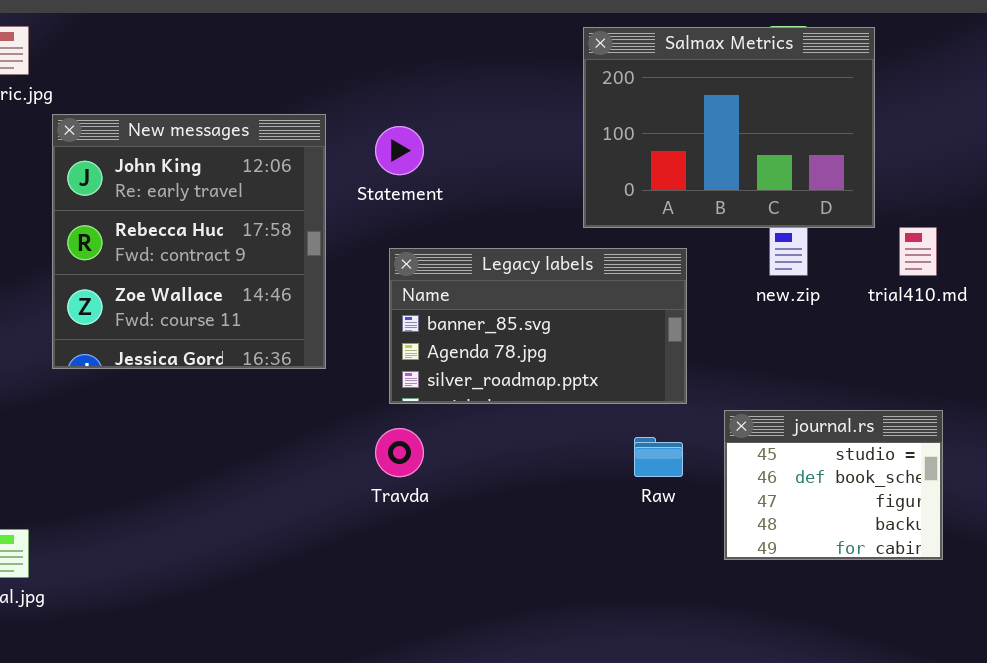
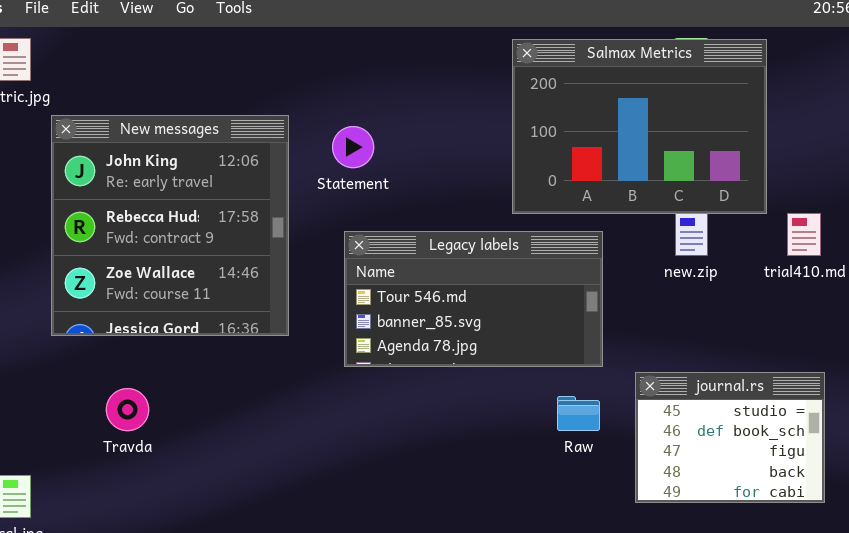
Legacy labels: [389,248,687,404] -> [344,231,603,367], scrolled up 1 row
Travda: [375,428,424,477] -> [106,388,149,431], moved

